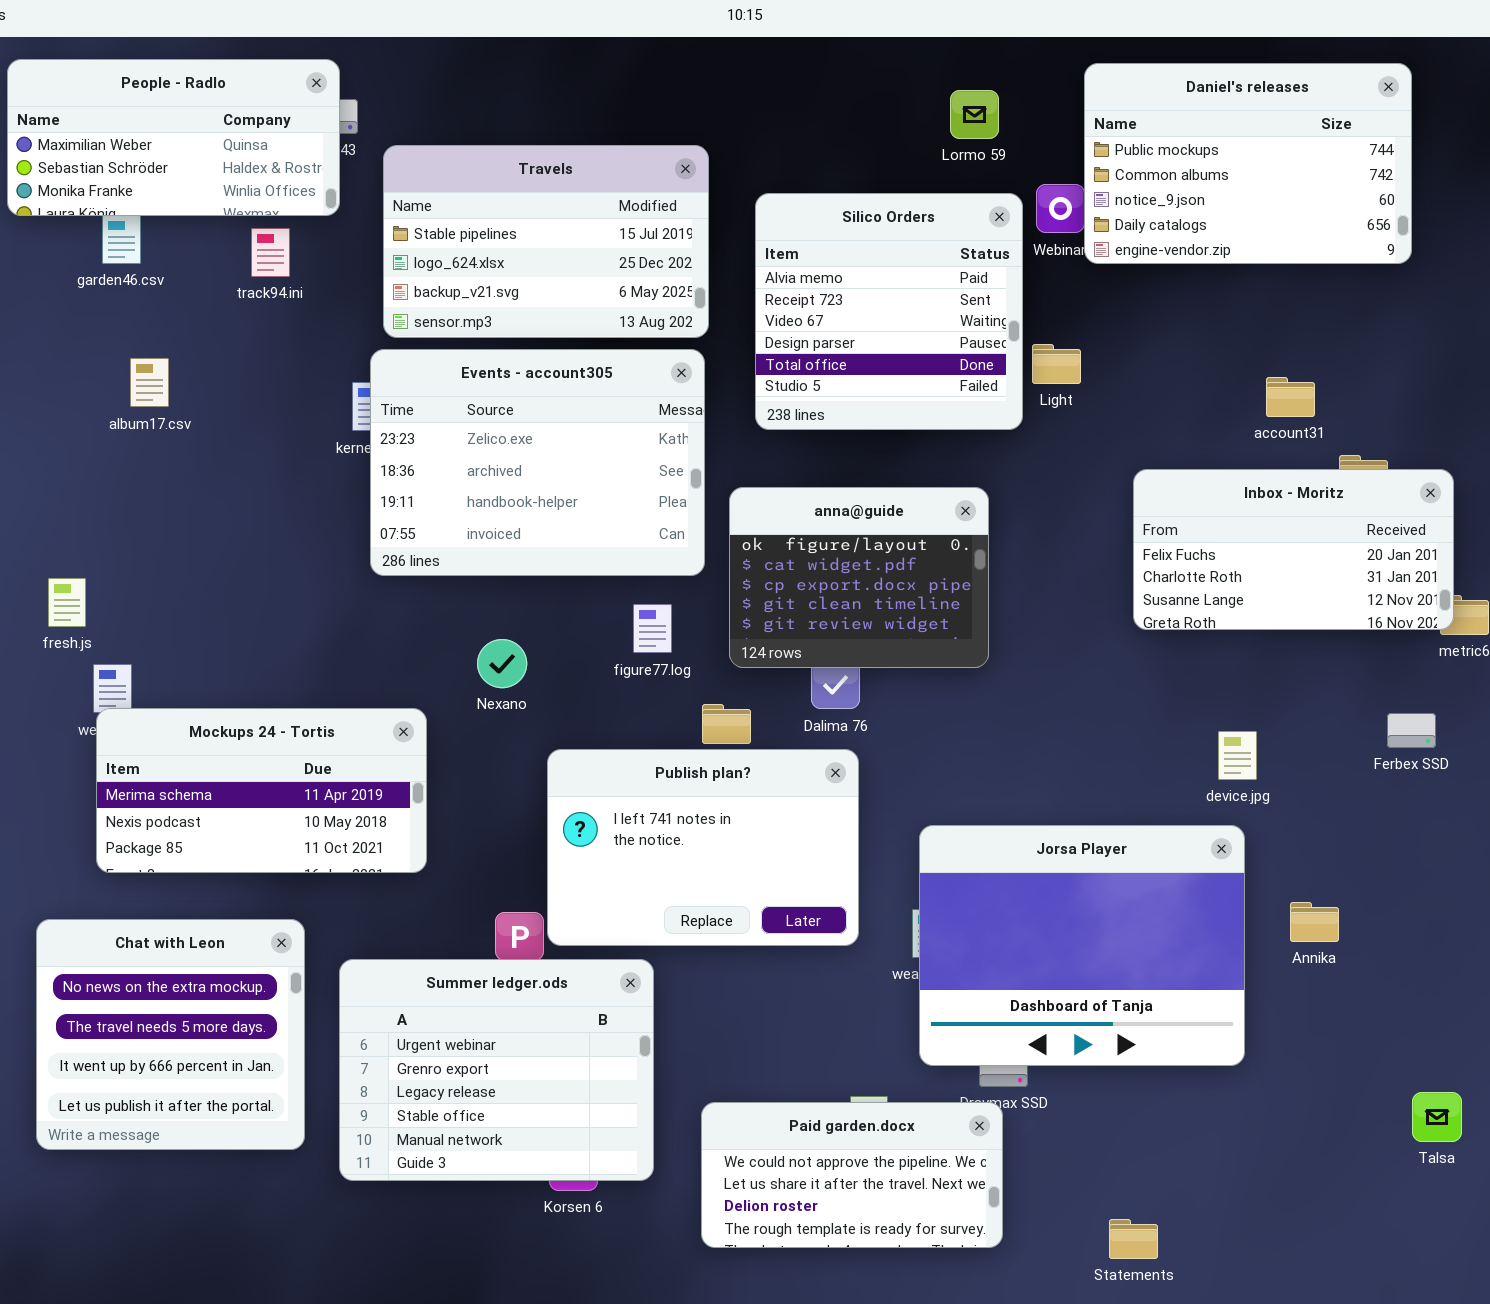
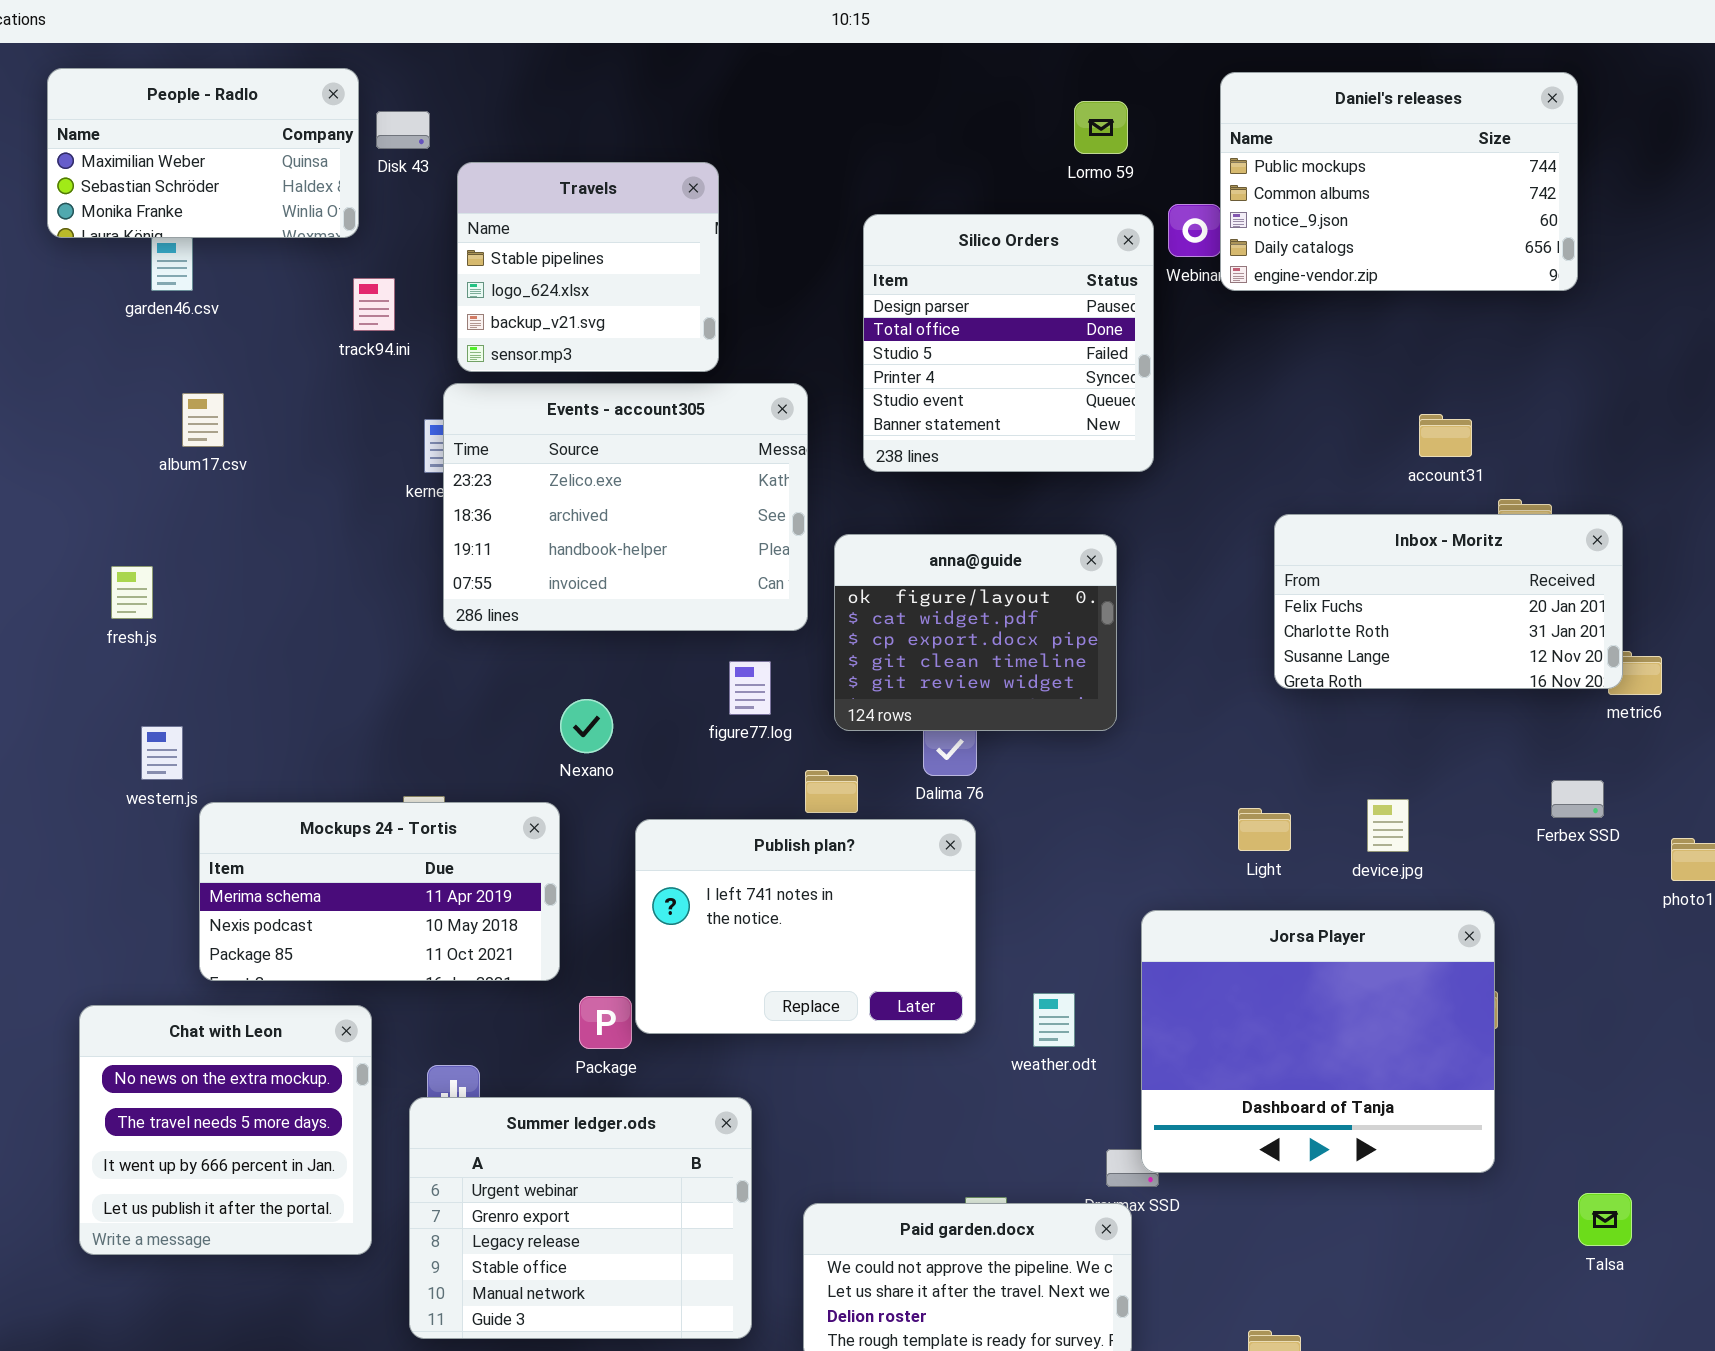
People - Radlo: [7,59,340,216] -> [47,68,359,238], resized
Travels: [383,145,709,338] -> [457,162,719,372], resized
Silico Orders: [755,193,1023,430] -> [863,214,1154,472], scrolled down 3 rows
track94.ini: [251,228,290,277] -> [353,278,395,331], moved
Light: [1032,344,1081,384] -> [1238,808,1291,851], moved
fresh.js: [48,578,86,627] -> [111,566,153,619], moved
Mockups 24 - Tortis: [96,708,427,873] -> [199,802,560,981], moved
Jorsa Player: [919,825,1245,1066] -> [1141,910,1495,1173], moved
Summer ledger.ods: [339,959,654,1181] -> [409,1097,752,1339], moved

